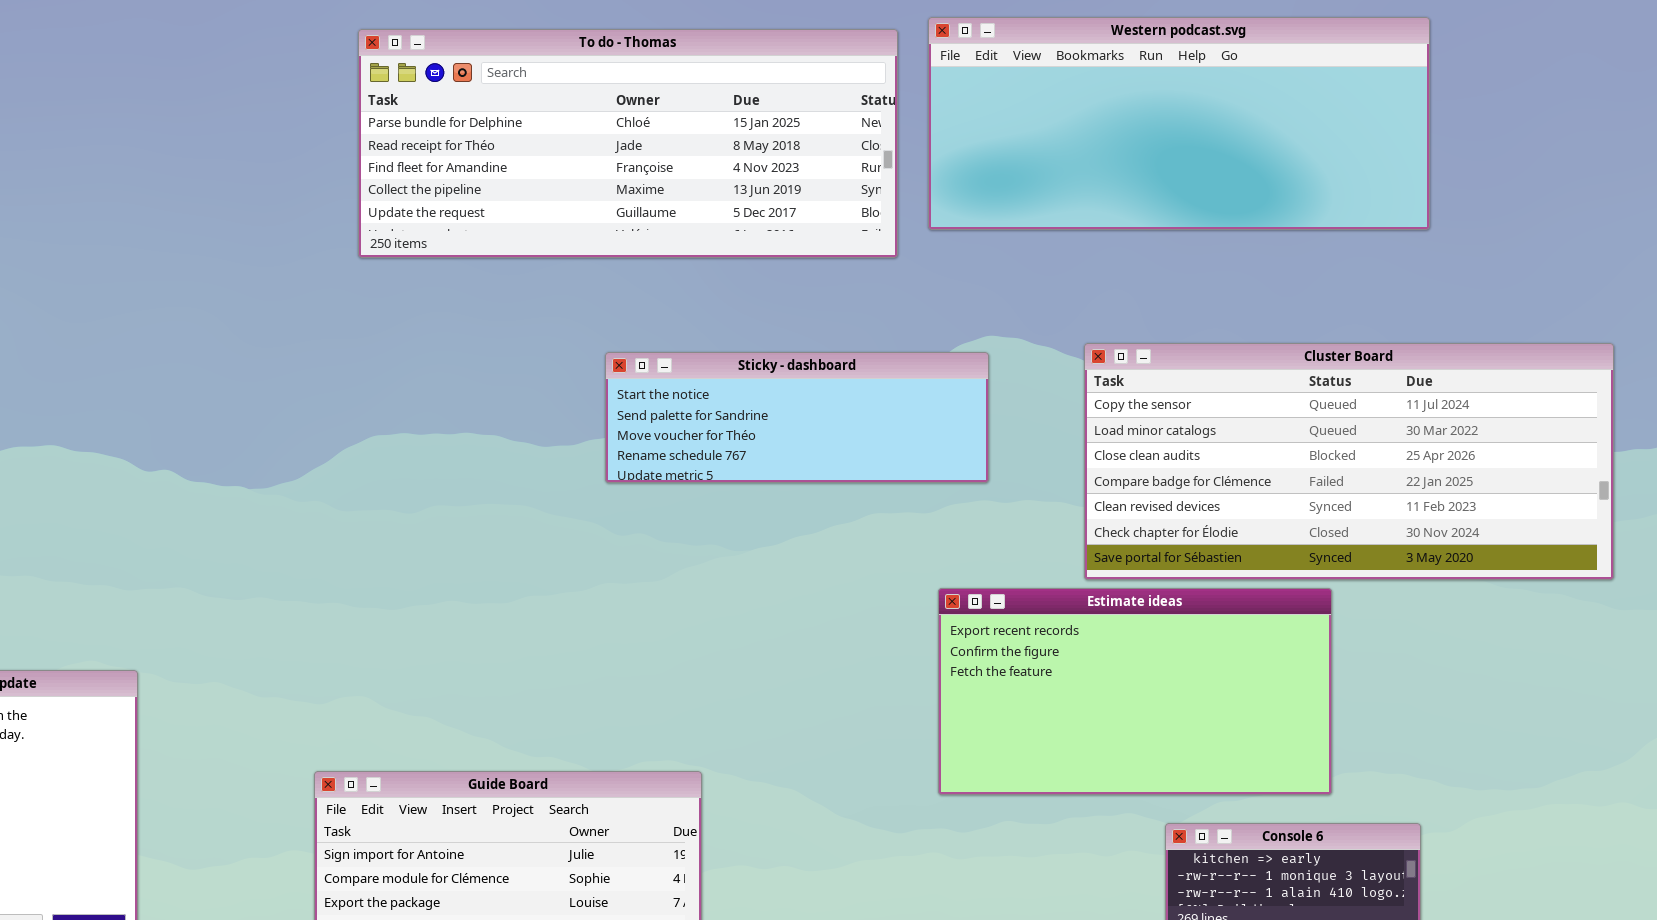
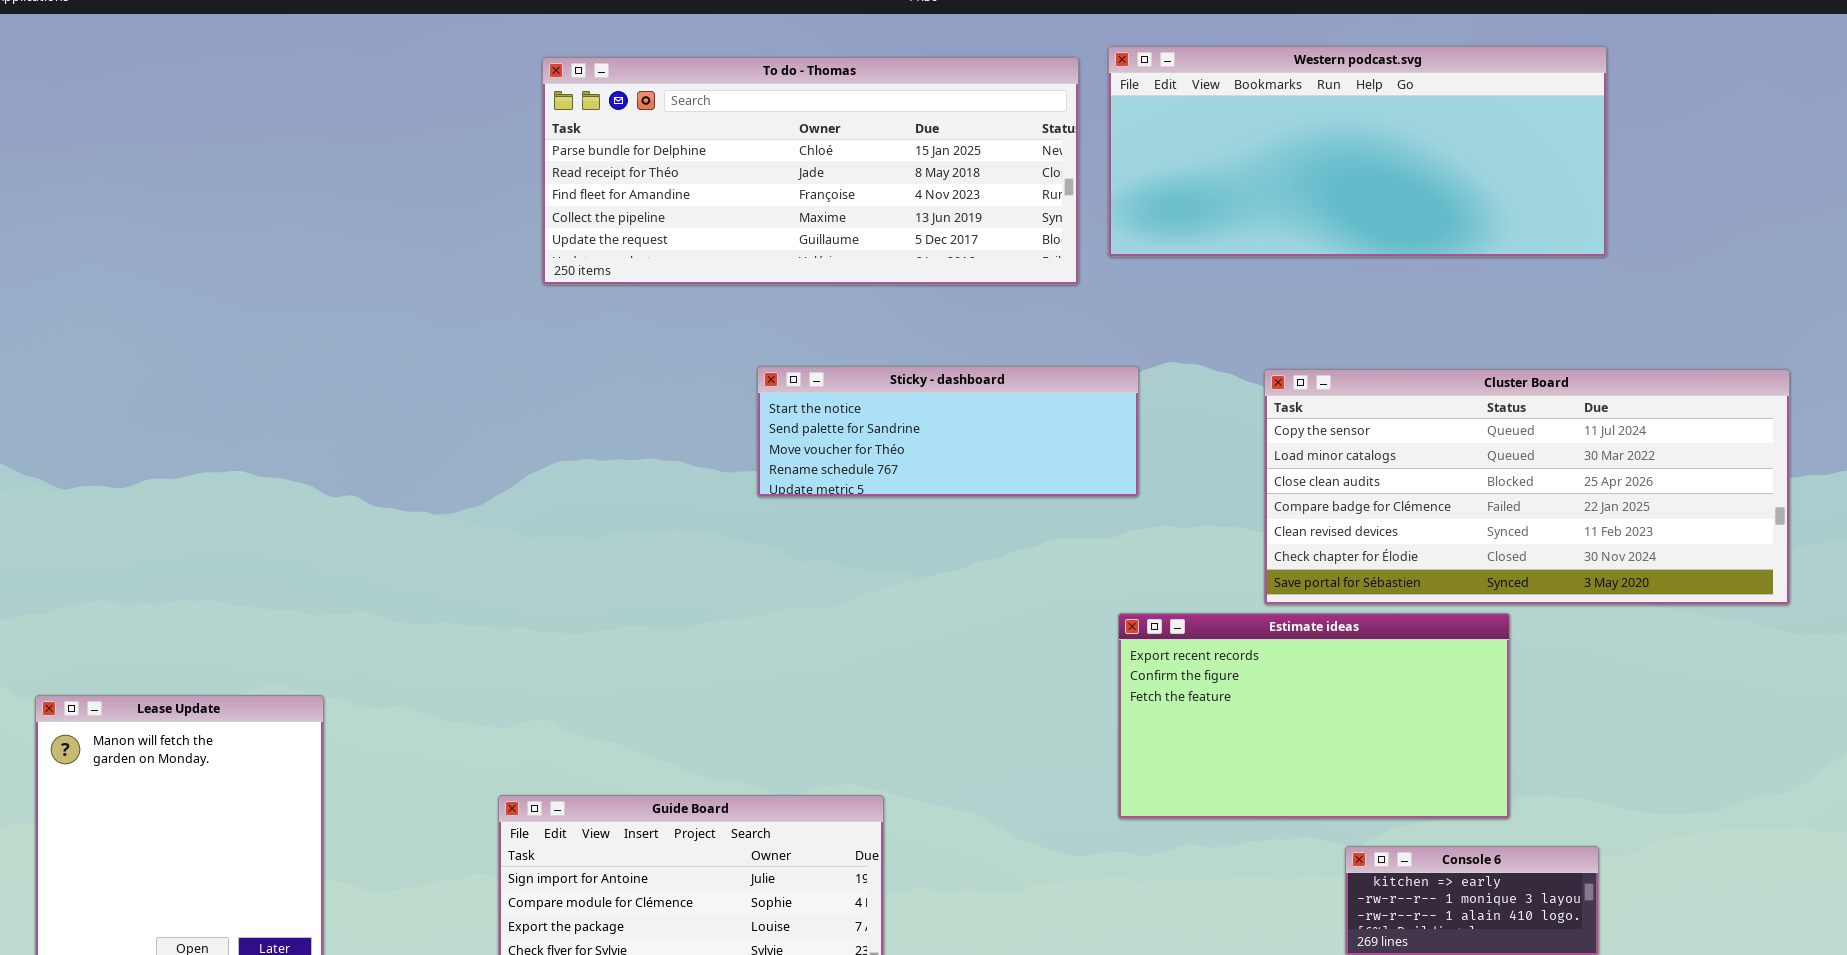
Sticky - dashboard: [605,352,989,483] -> [757,366,1139,497], moved

